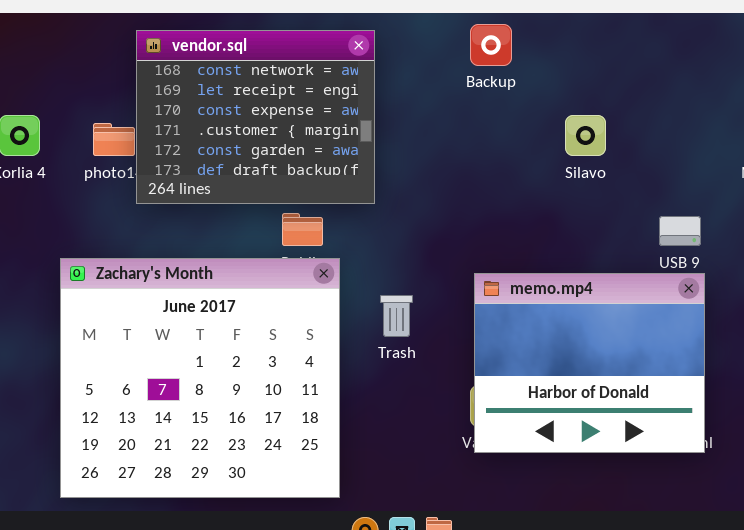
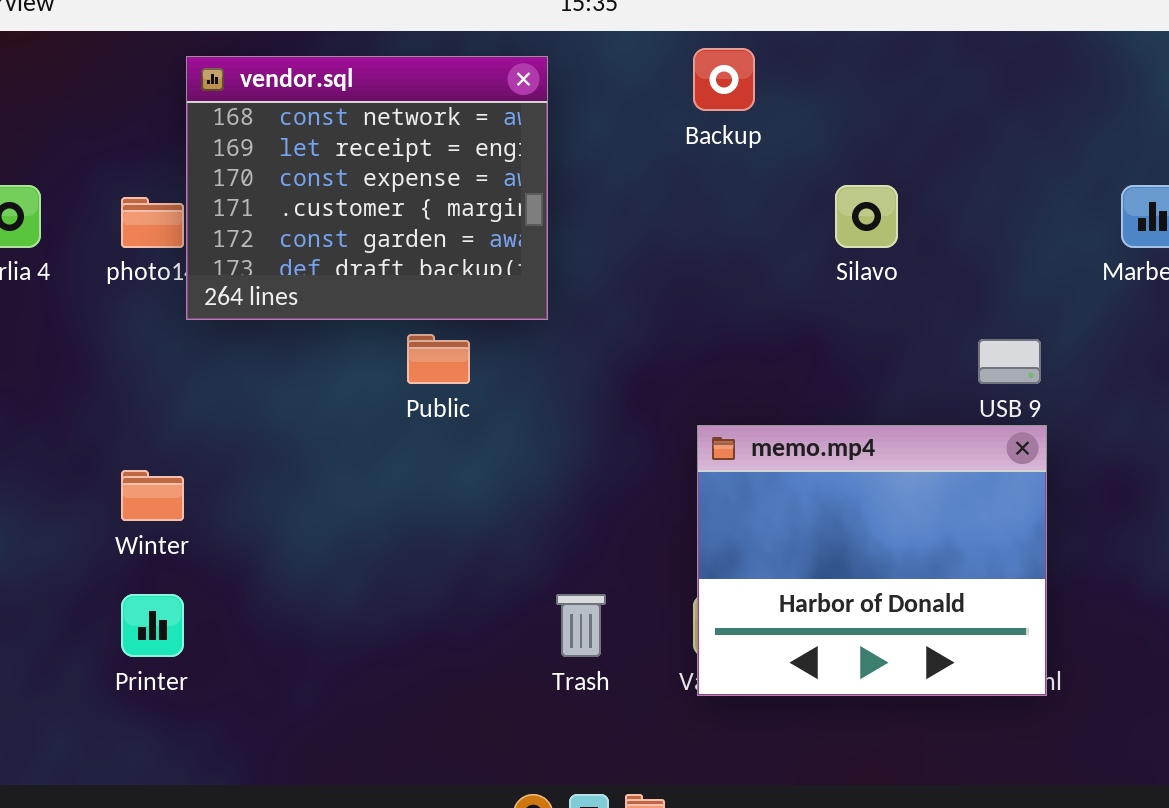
Zachary's Month: [60,258,340,498] -> none, closed
Trash: [380,295,413,337] -> [556,594,606,657], moved

